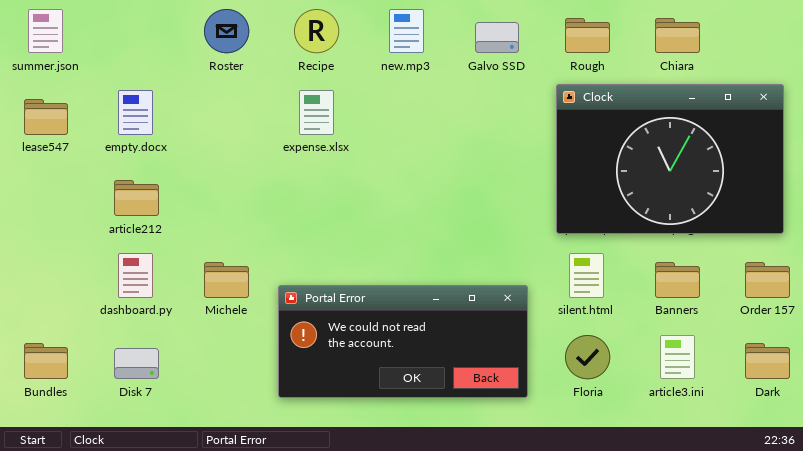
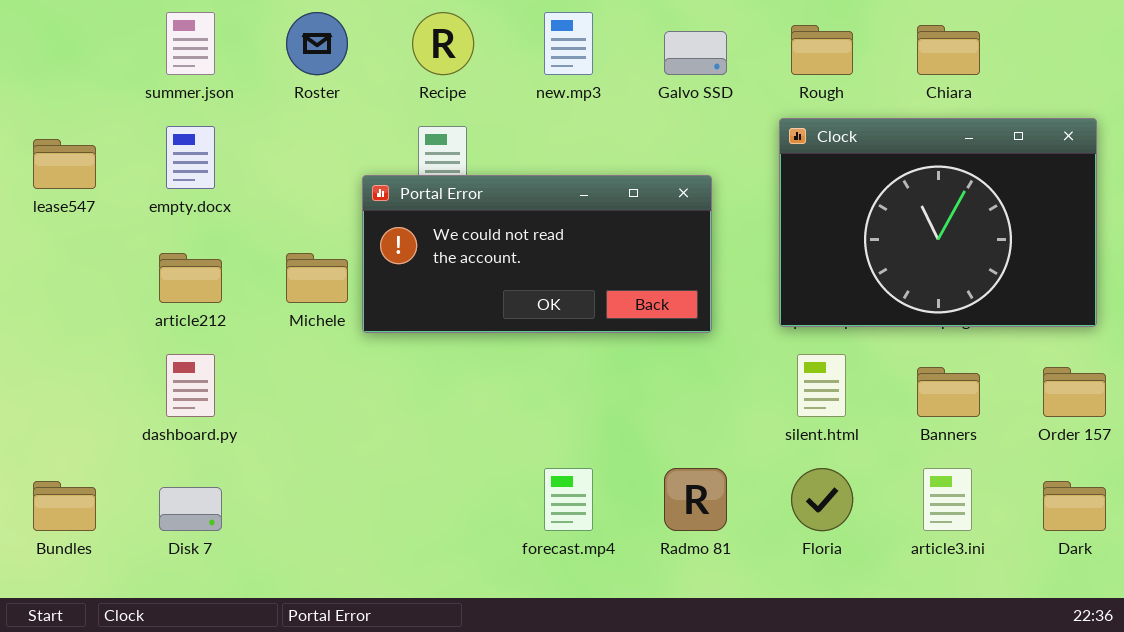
summer.json: [28,9,63,53] -> [166,12,215,75], moved
Michele: [204,262,249,298] -> [286,253,348,303], moved
Portal Error: [278,285,528,398] -> [362,175,712,333], moved

